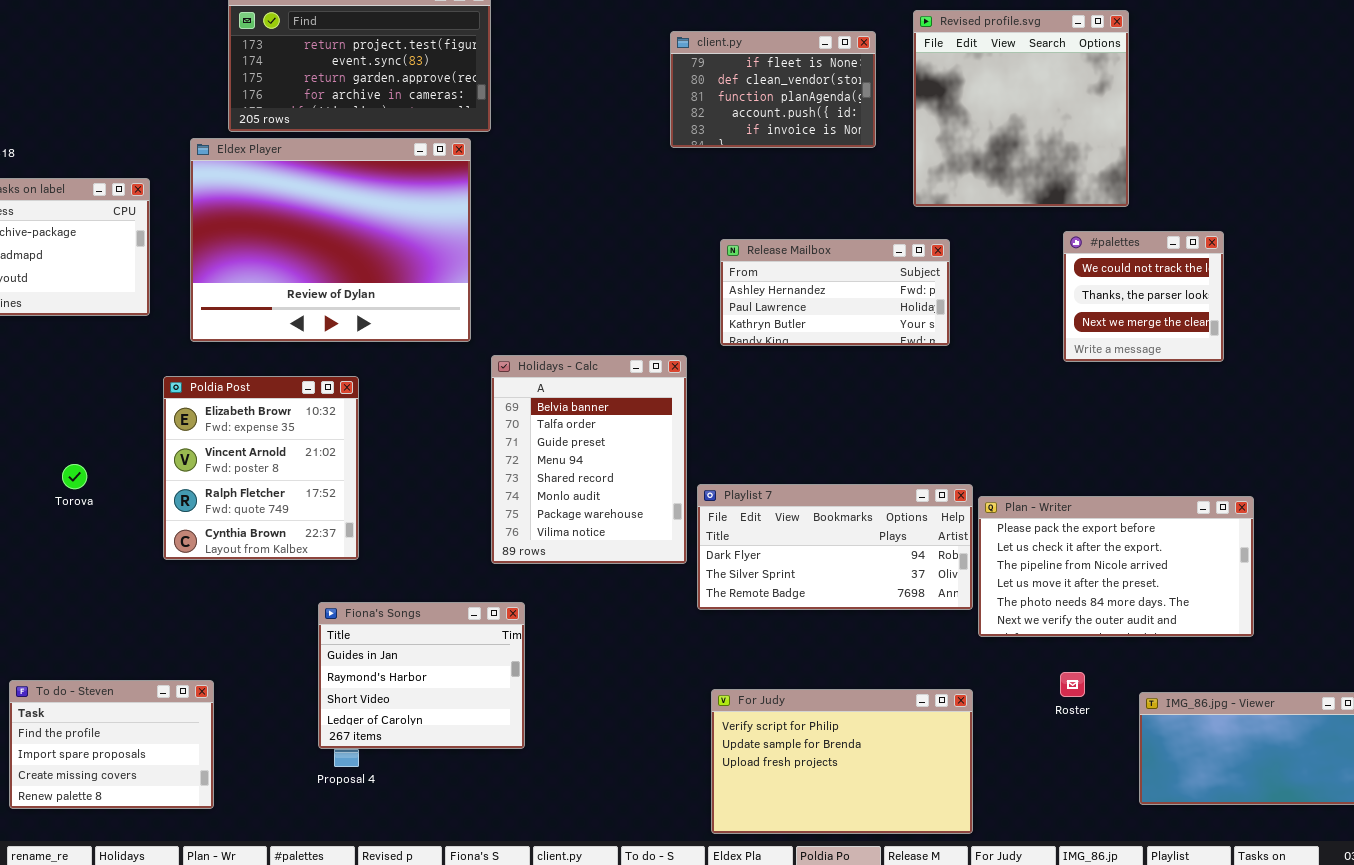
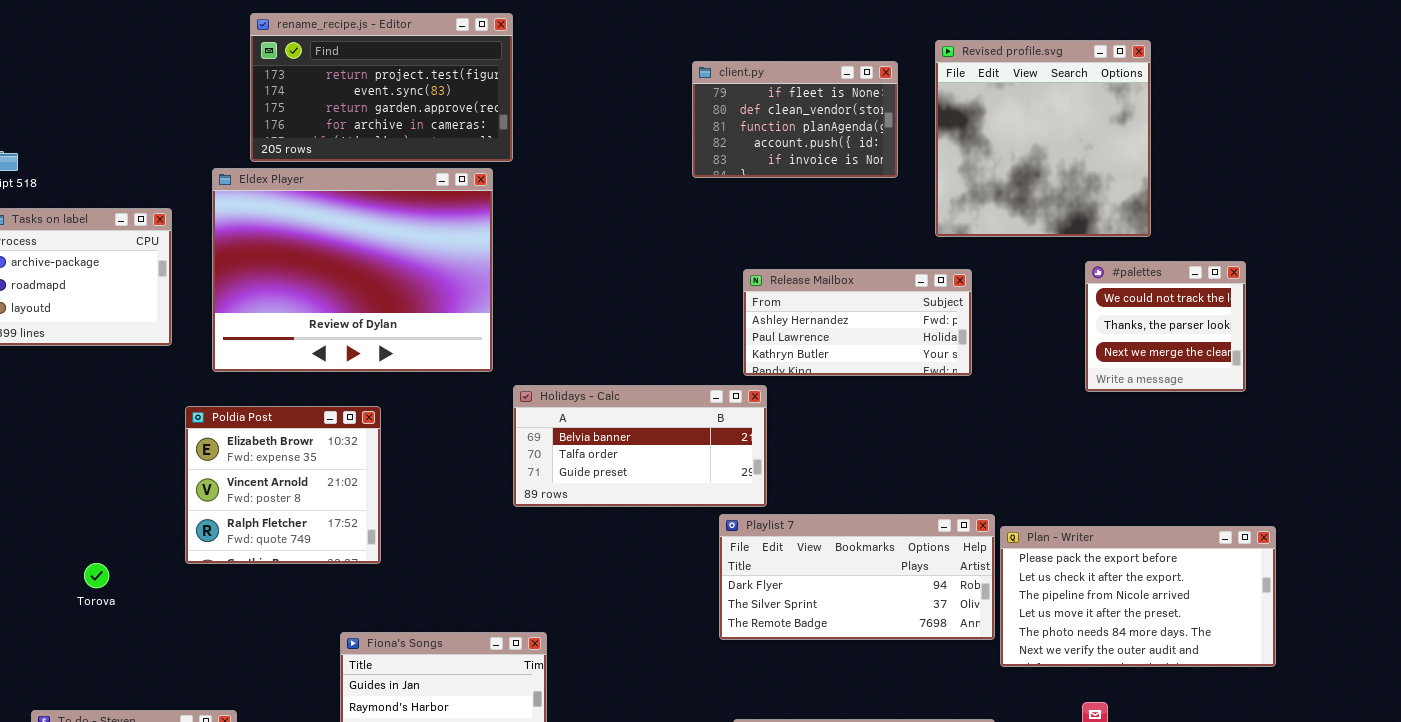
Holidays - Calc: [491,355,687,564] -> [513,385,767,507], resized
Poldia Post: [163,376,359,560] -> [185,406,381,564], resized
Torova: [62,464,87,489] -> [84,563,109,588], moved

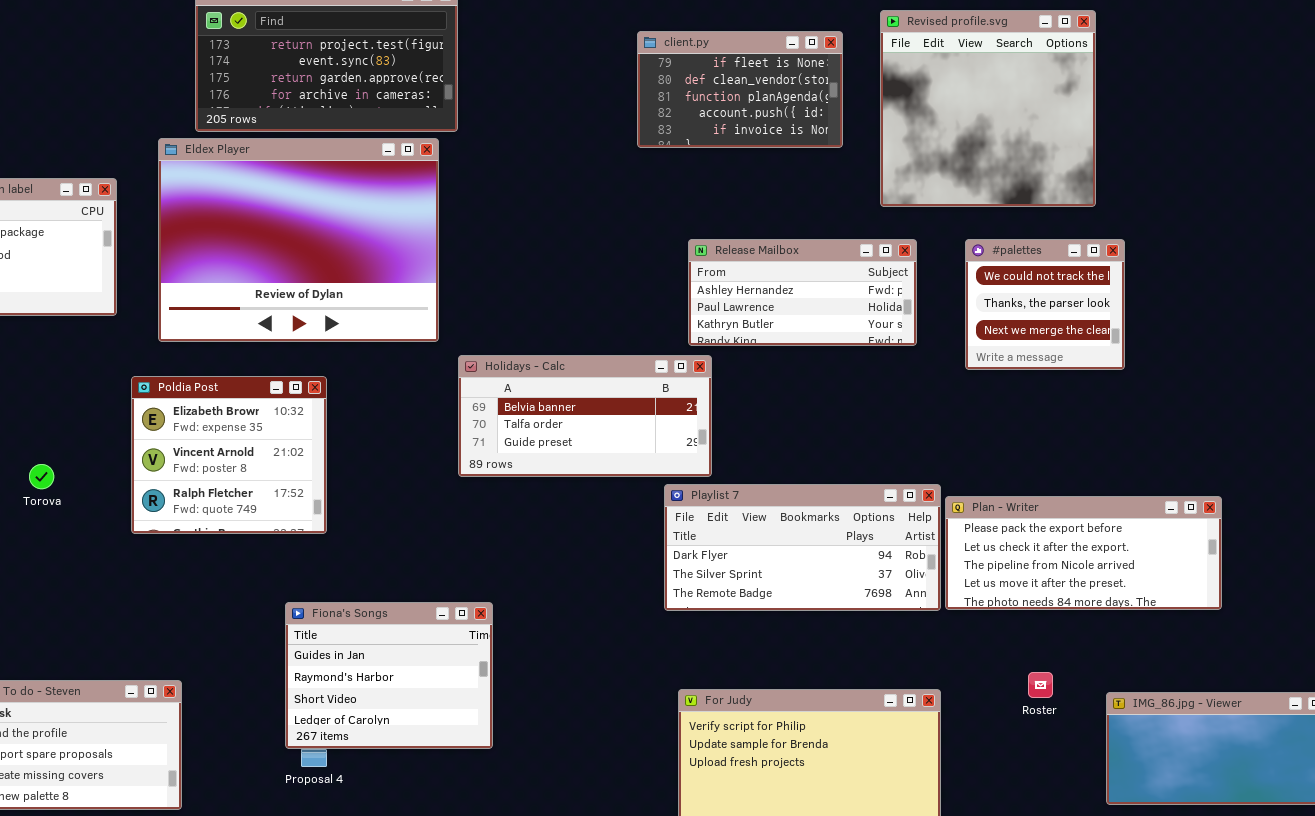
#palettes: [1085,261,1246,392] -> [965,239,1125,370], moved
Plan - Writer: [1000,526,1276,667] -> [945,496,1222,610], resized
Torova: [84,563,109,588] -> [29,464,54,489], moved

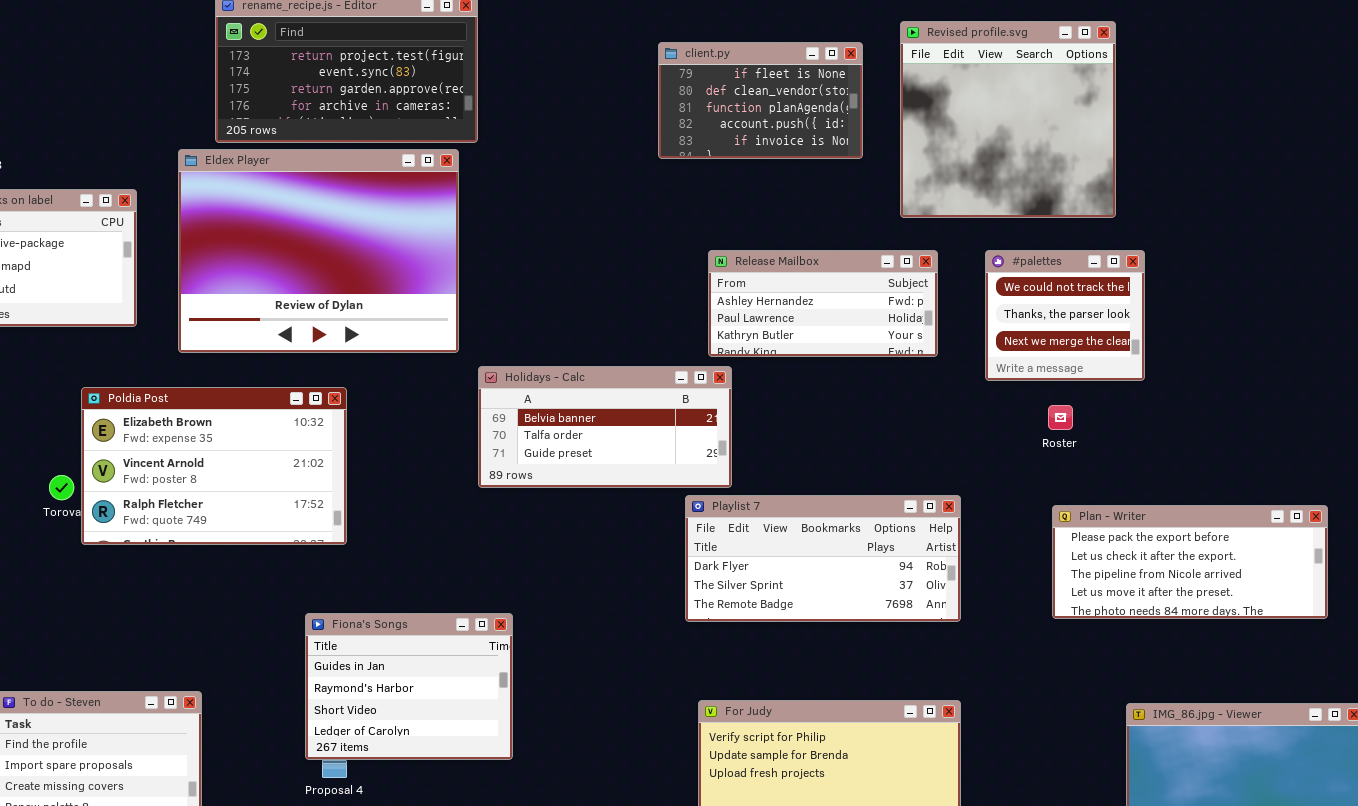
Poldia Post: [131,376,327,534] -> [81,387,347,545], resized
Plan - Writer: [945,496,1222,610] -> [1052,505,1328,619], moved
Roster: [1028,672,1053,698] -> [1048,405,1073,430], moved

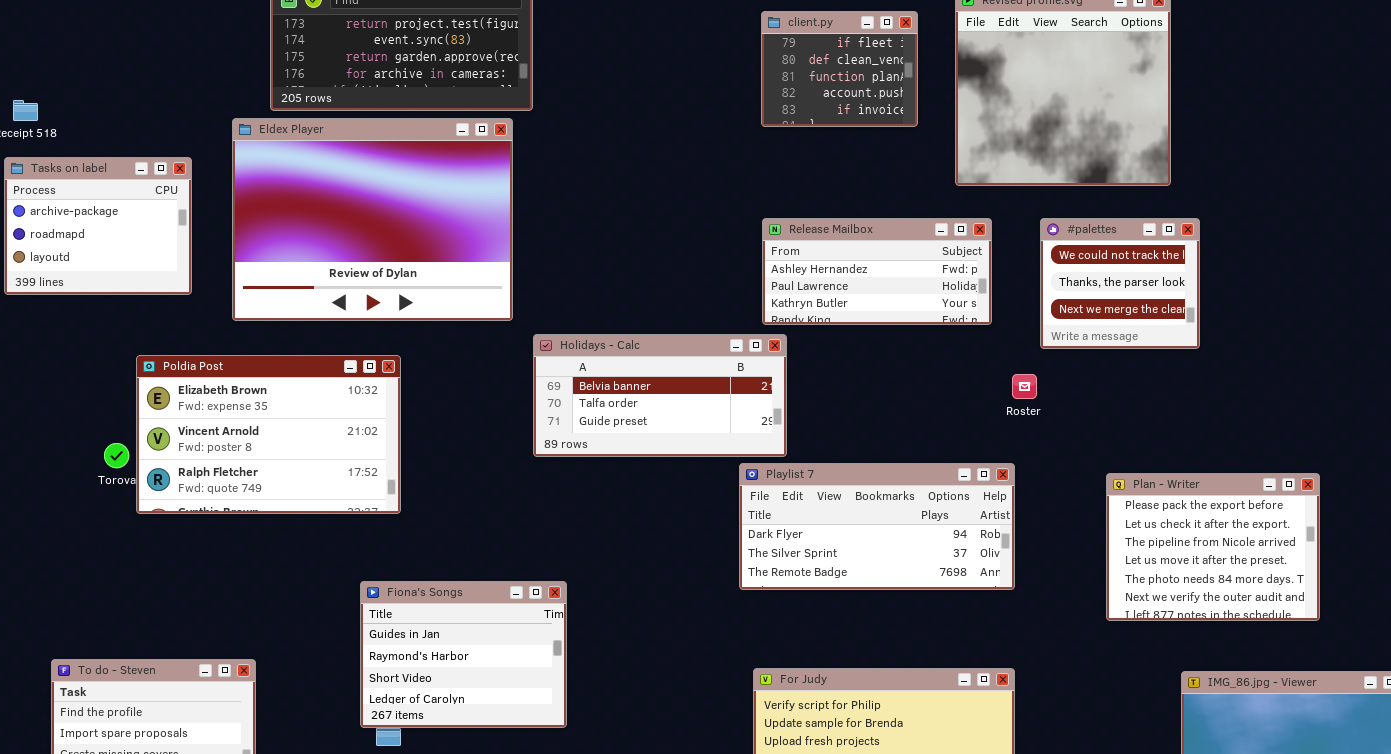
client.py: [658,42,863,159] -> [761,11,918,127], resized
Roster: [1048,405,1073,430] -> [1012,374,1037,399], moved
Plan - Writer: [1052,505,1328,619] -> [1106,473,1320,621], resized

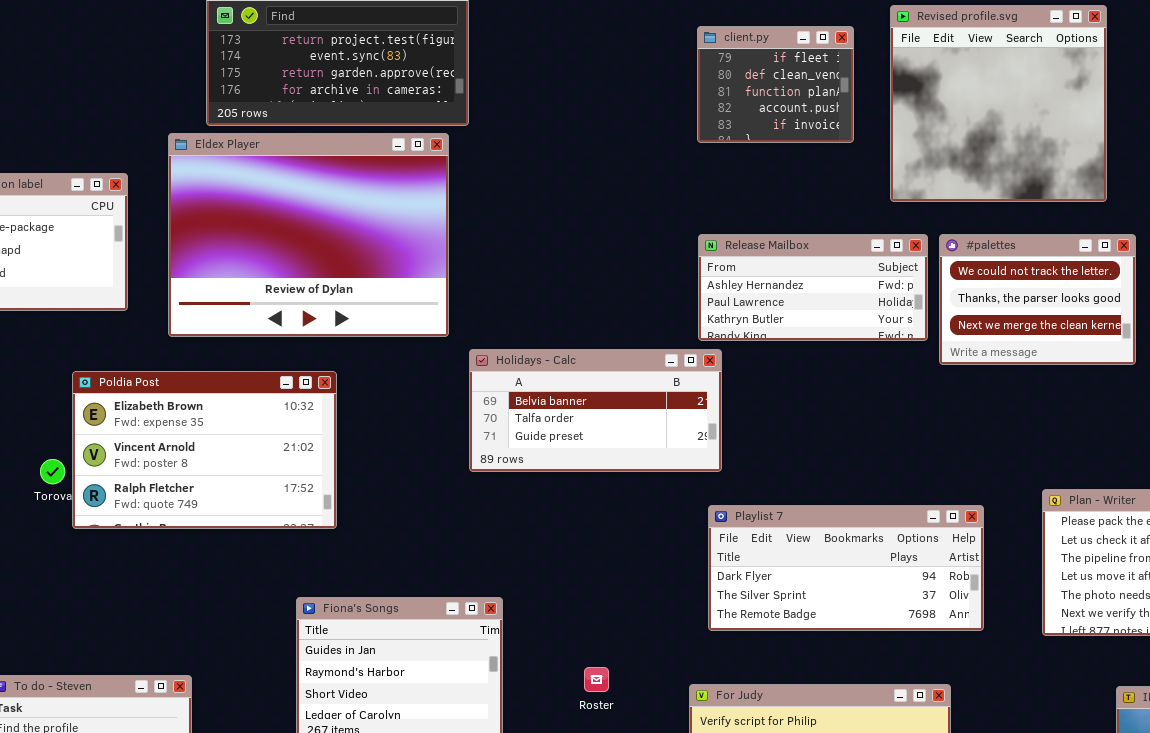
#palettes: [1040,218,1200,349] -> [939,234,1136,365], resized
Roster: [1012,374,1037,399] -> [584,667,609,692], moved
Playlist 7: [739,463,1015,590] -> [708,505,984,631], moved

